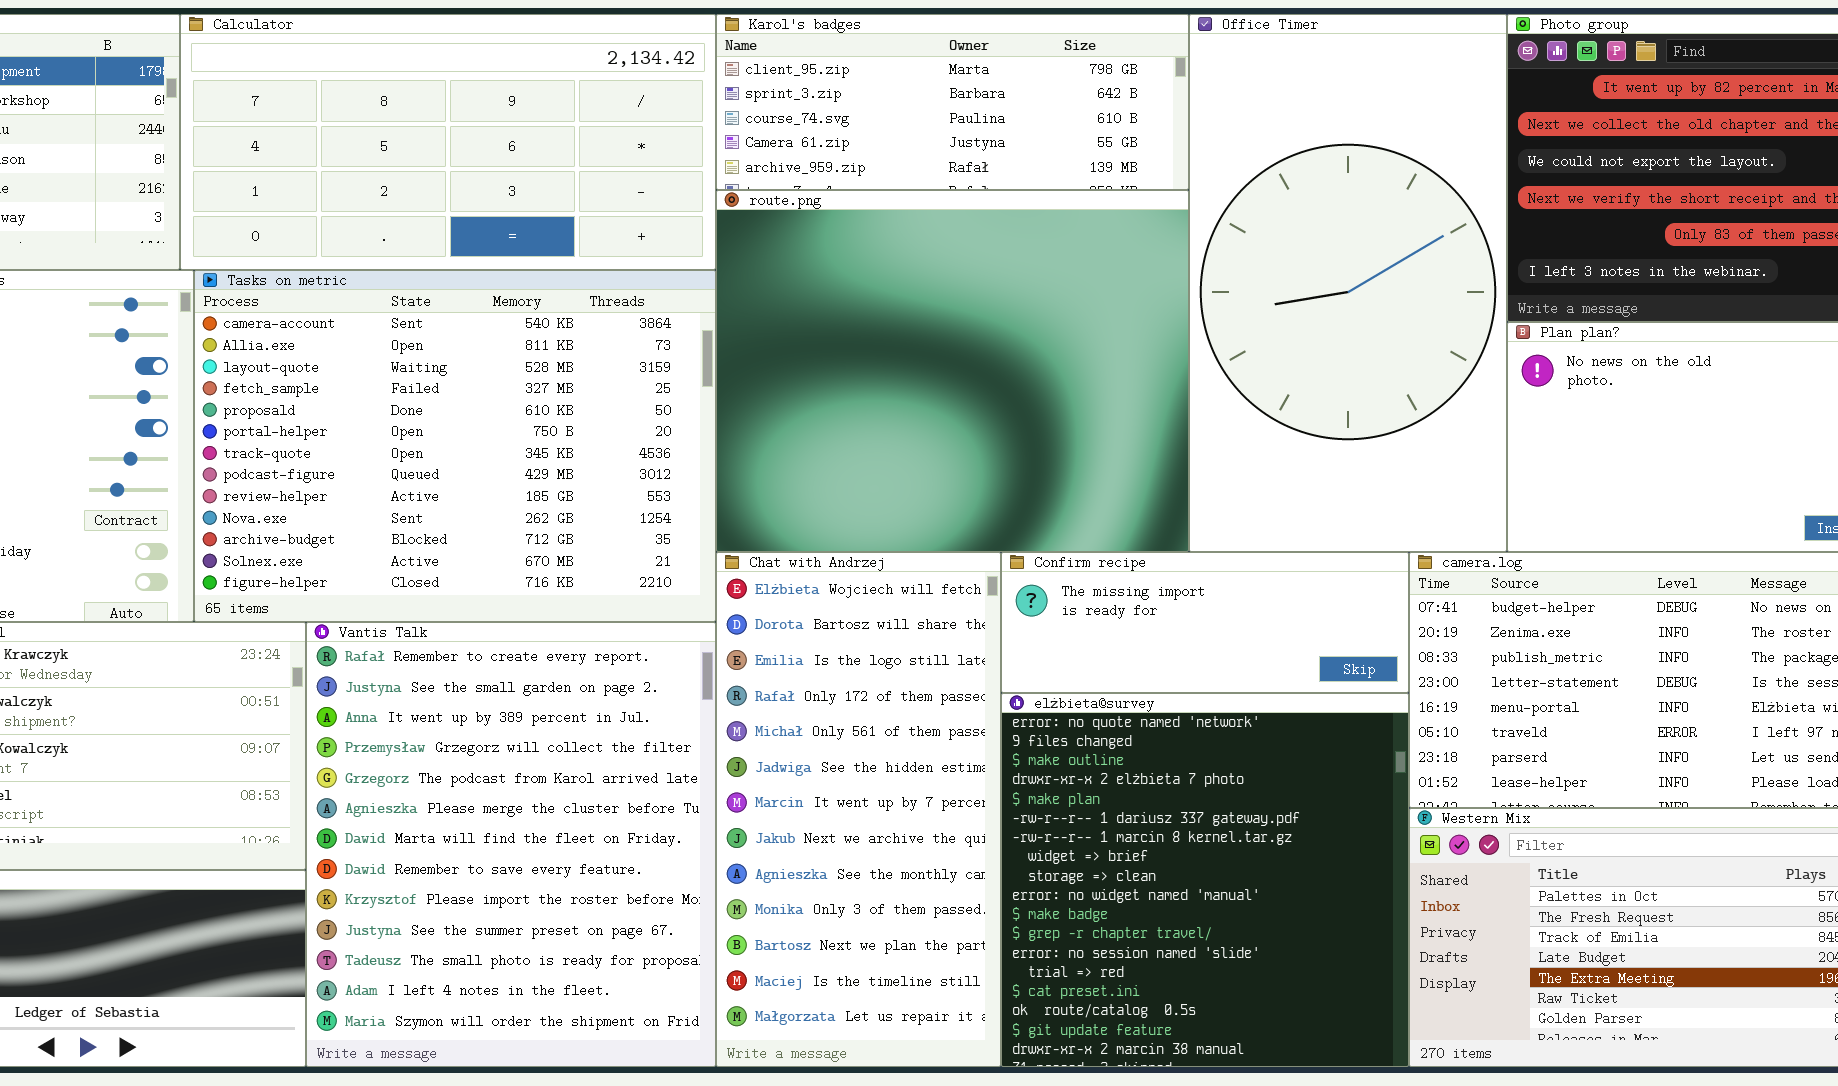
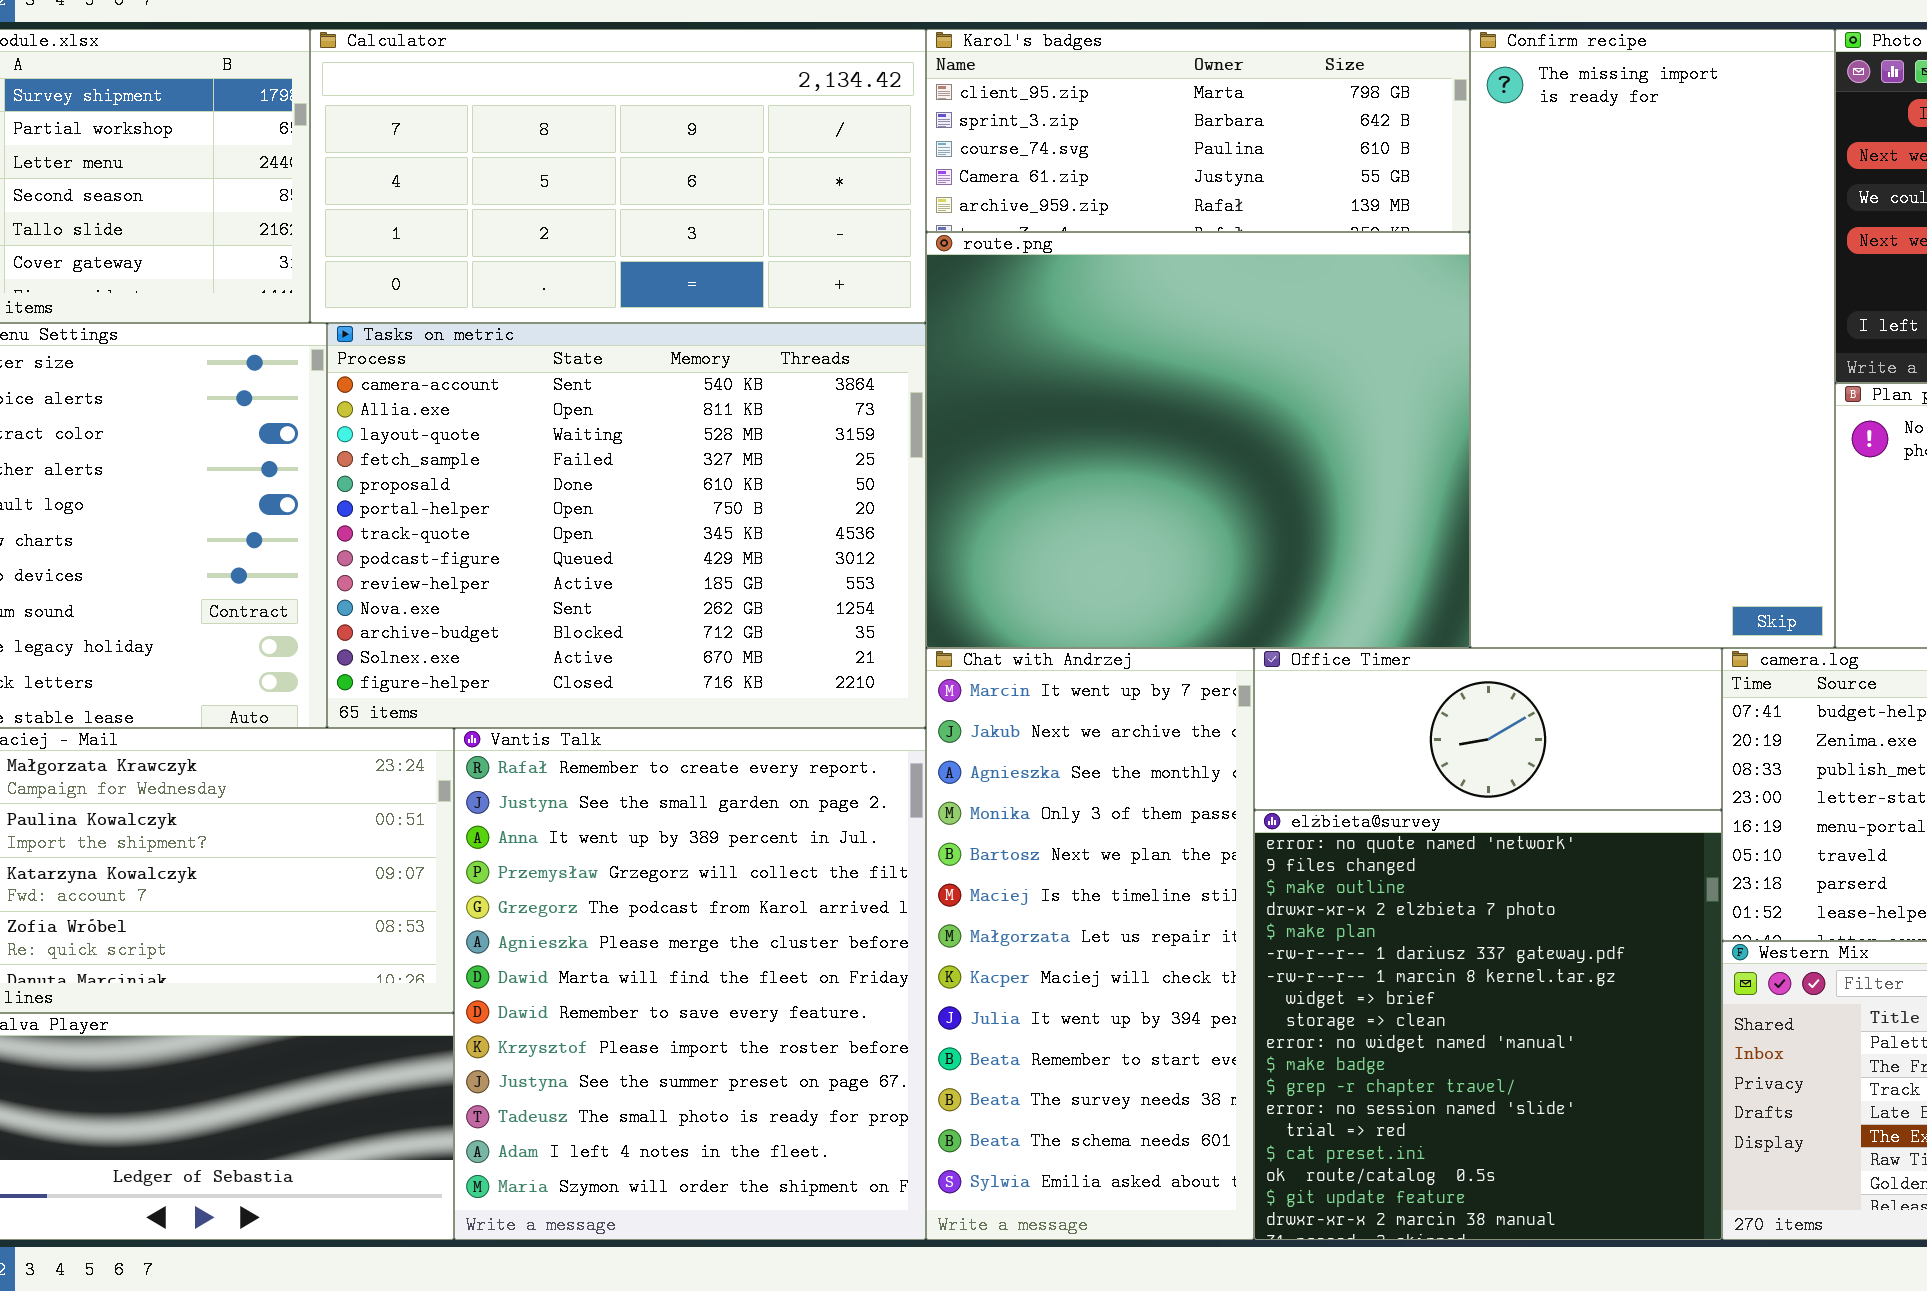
Office Timer: [1189,14,1507,552] -> [1254,648,1722,810], moved, resized
Chat with Andrzej: [716,552,1001,1067] -> [926,648,1254,1240], scrolled down 6 rows
Confirm recipe: [1001,552,1409,693] -> [1470,29,1835,648], moved, resized

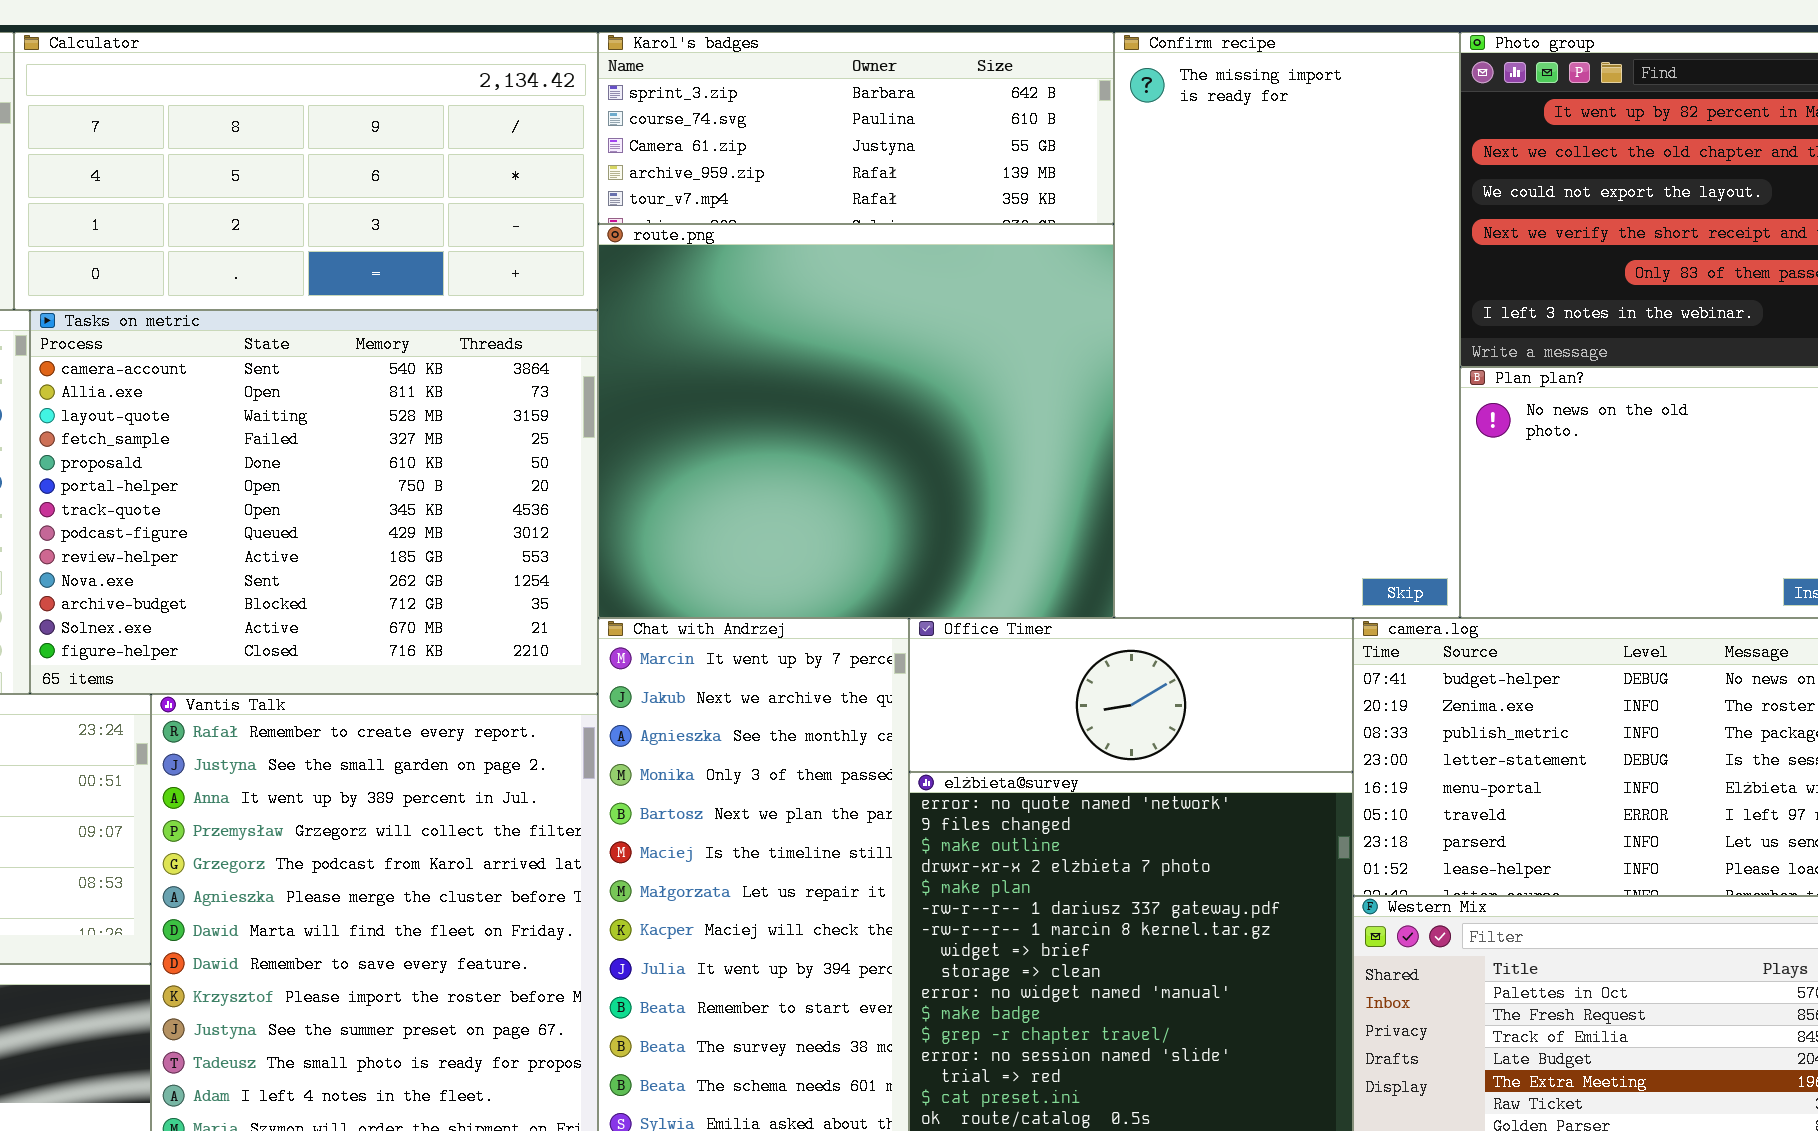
Karol's badges: [926,29,1470,232] -> [598,32,1114,224], scrolled down 1 row

